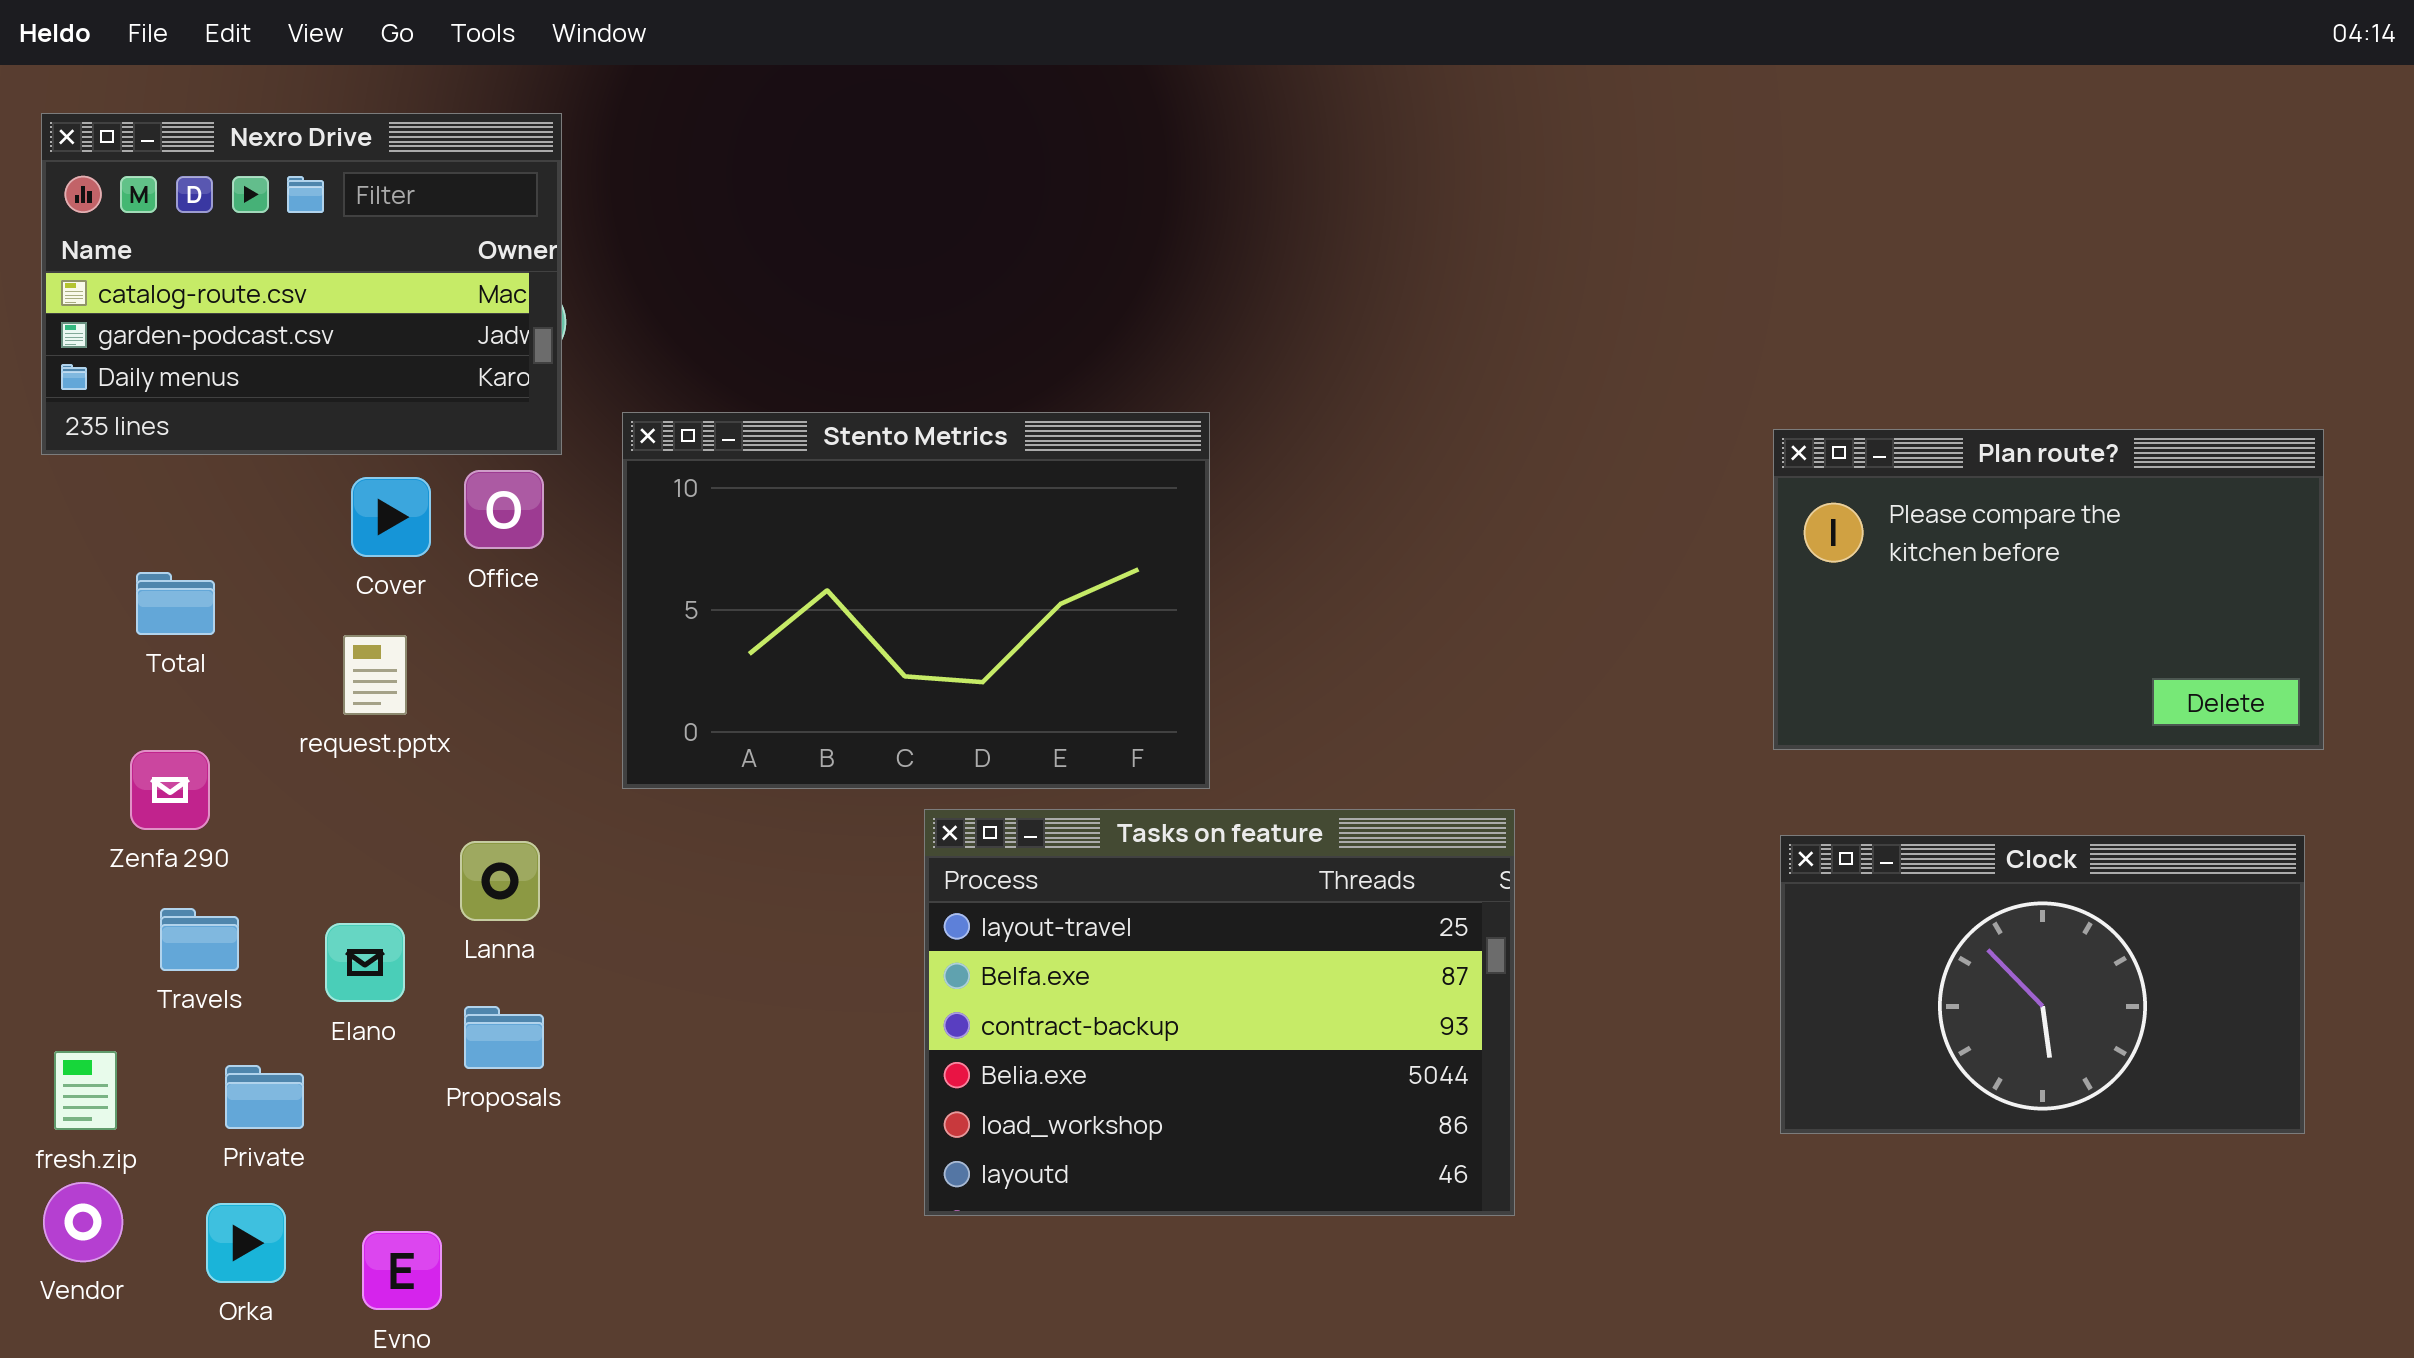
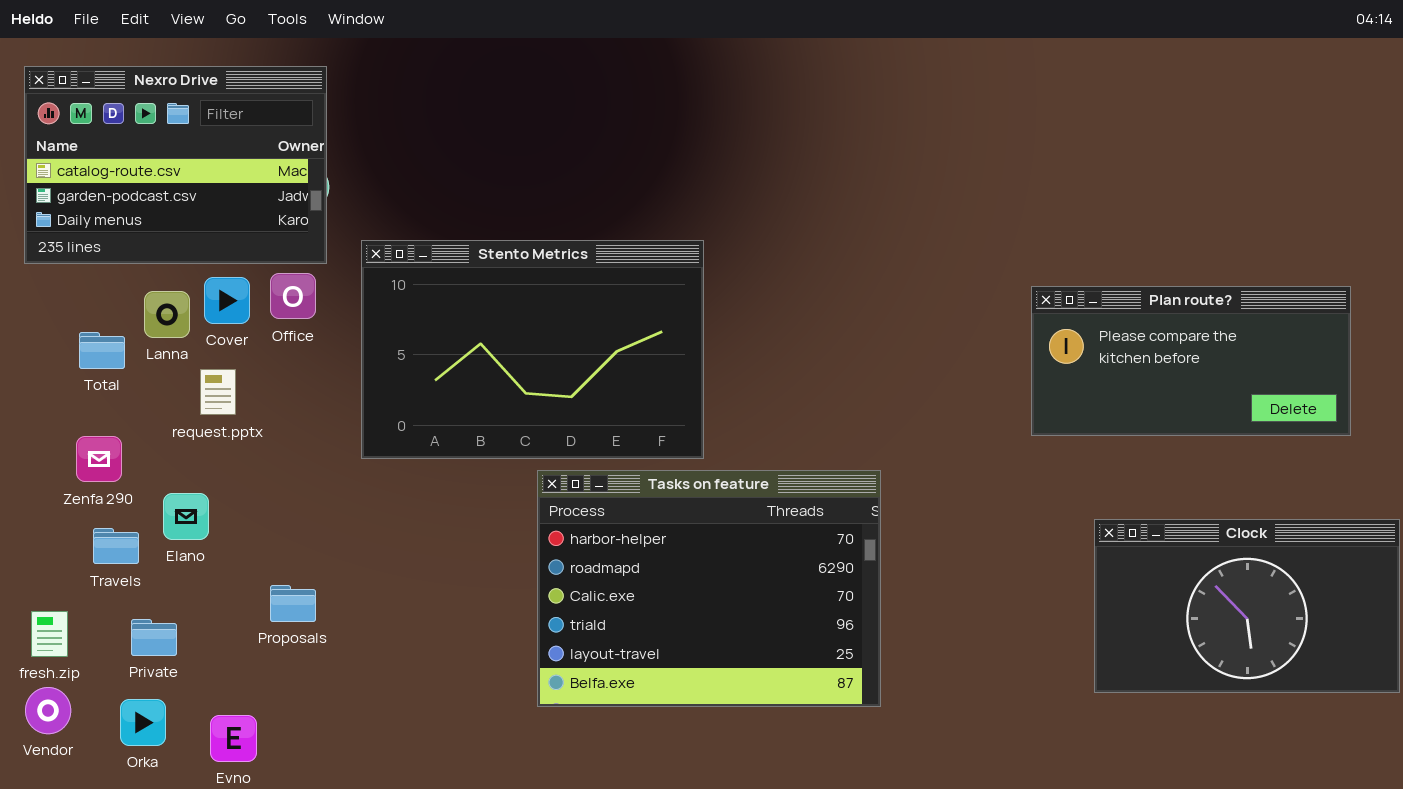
Plan route?: [1773,429,2324,750] -> [1031,286,1351,436], resized
Tasks on feature: [924,809,1515,1216] -> [537,470,881,707], scrolled up 4 rows
Clock: [1780,835,2305,1134] -> [1094,519,1400,693], moved
Lanna: [460,841,540,921] -> [144,291,190,338], moved
Elano: [325,923,405,1002] -> [163,493,209,540], moved

